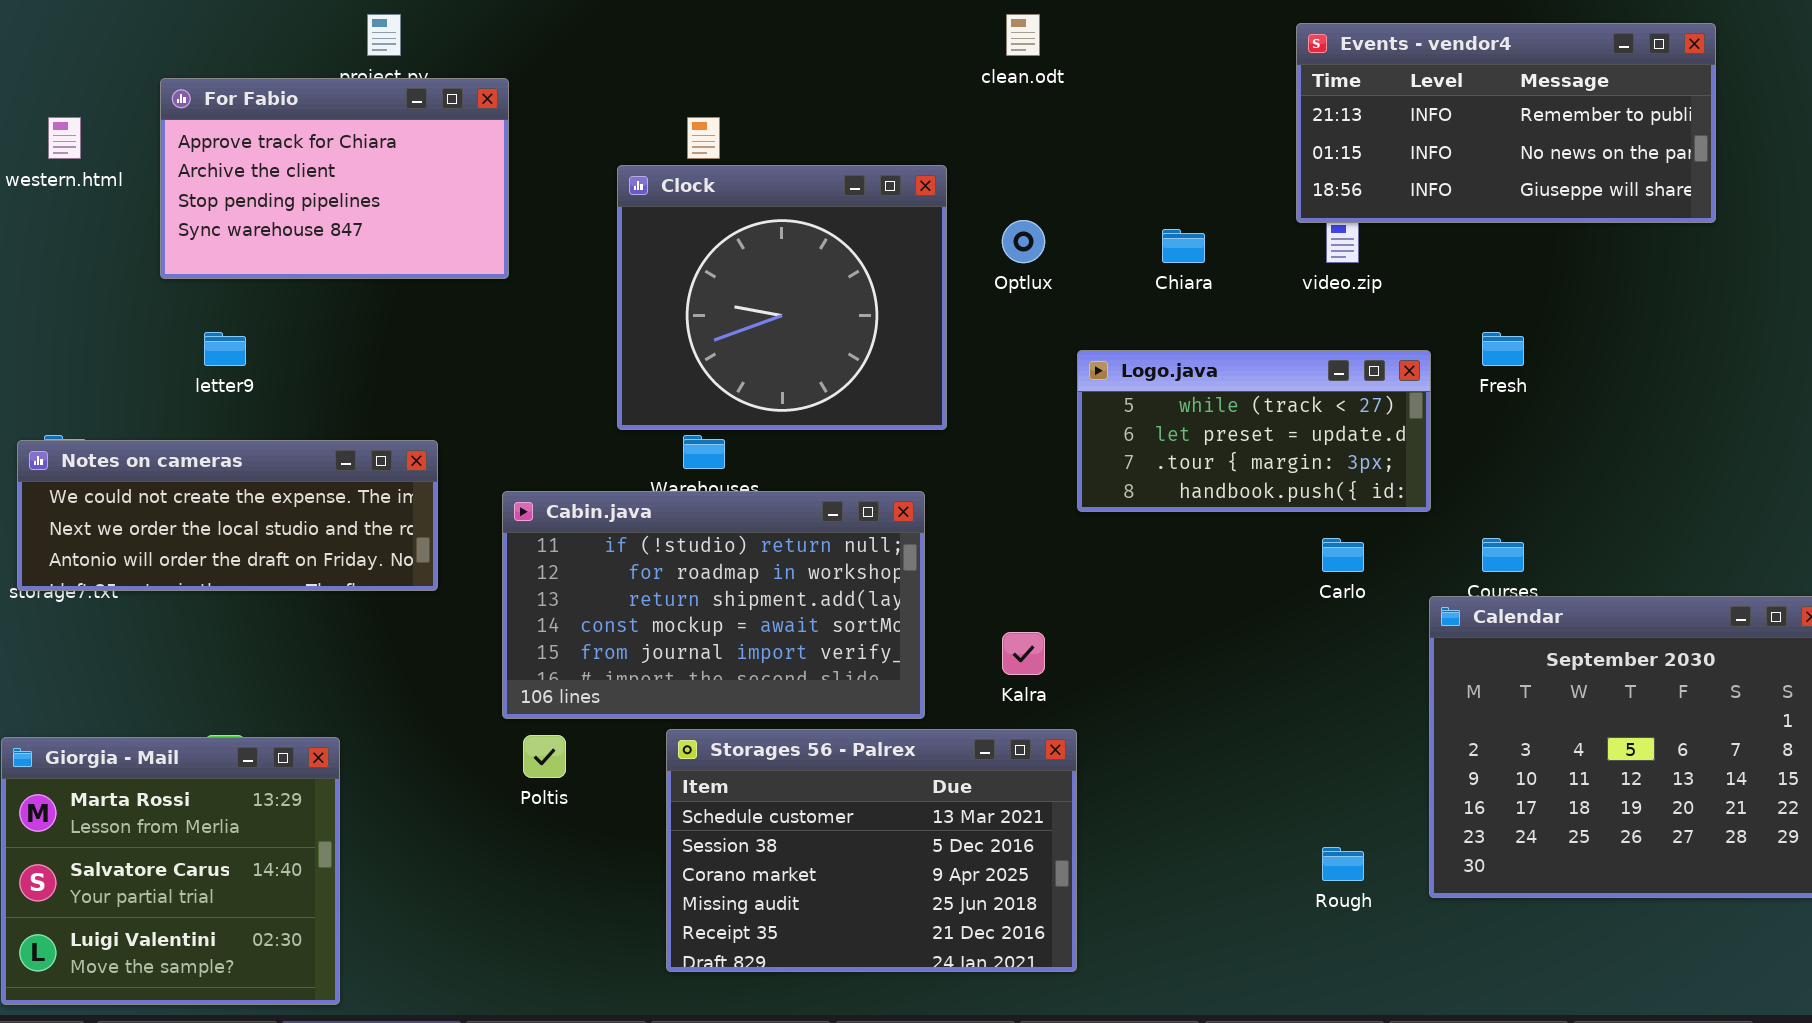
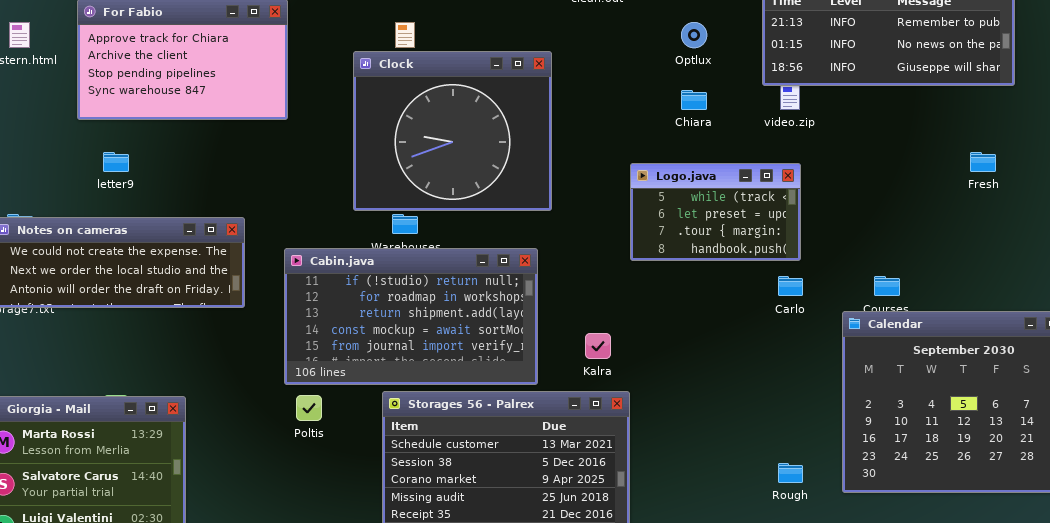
Optlux: [1002,220,1045,263] -> [681,22,707,48], moved
Fresh: [1482,332,1524,366] -> [970,152,996,172], moved
Logo.java: [1077,350,1431,512] -> [630,163,801,261], resized

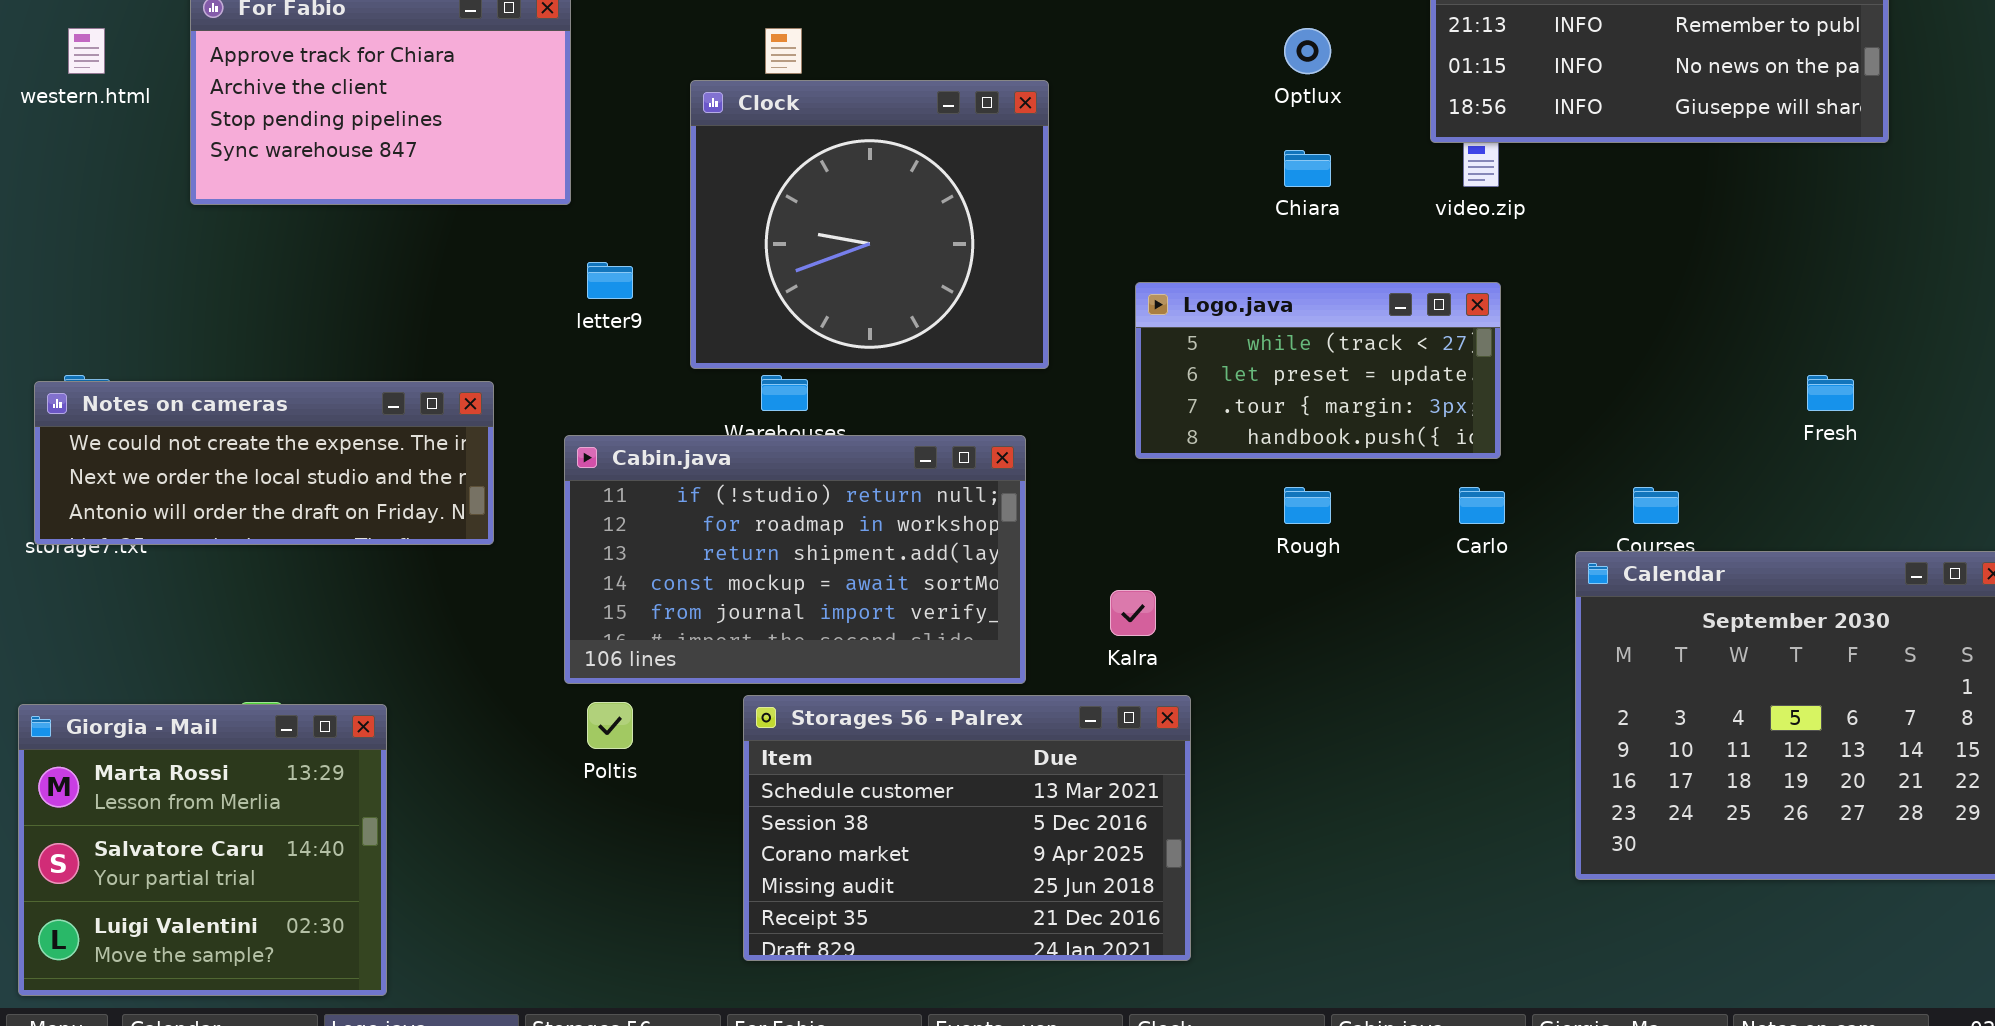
letter9: [103,152,129,172] -> [587,262,633,299], moved
Fresh: [970,152,996,172] -> [1807,375,1854,411], moved
Logo.java: [630,163,801,261] -> [1135,282,1501,459], resized
Rough: [778,463,803,483] -> [1284,487,1331,524], moved

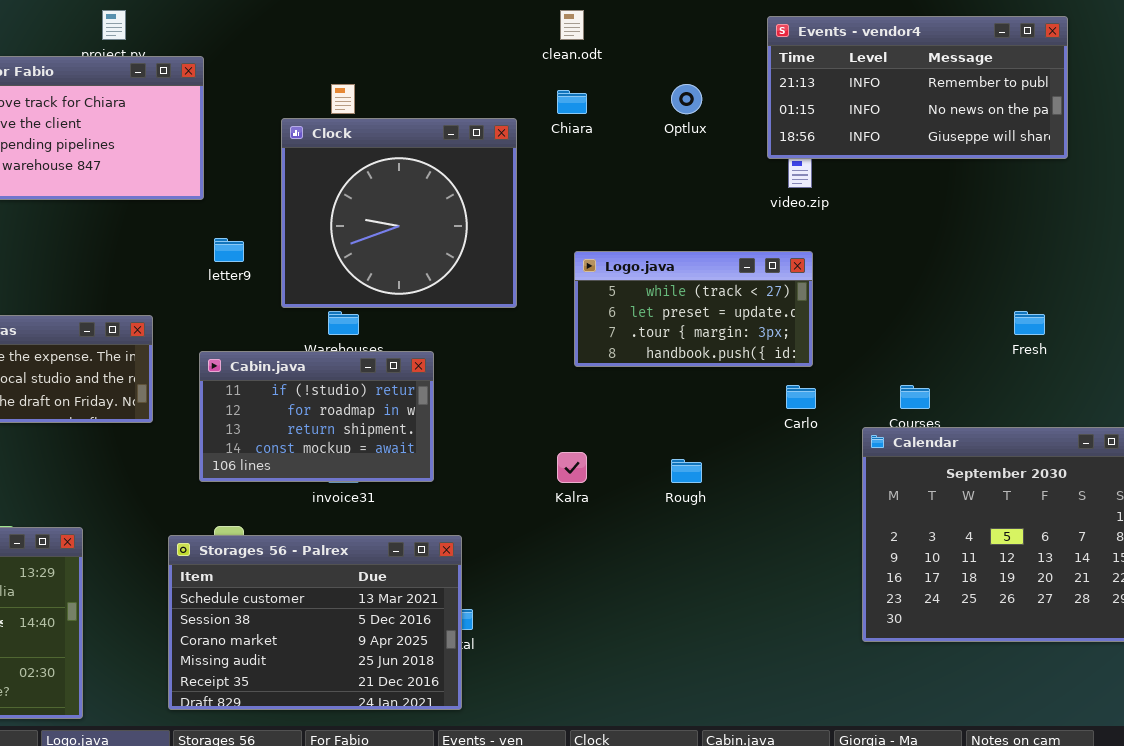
Chiara: [1284,150,1331,187] -> [557,90,587,114], moved
Cabin.java: [564,435,1026,684] -> [199,351,434,482], resized
Rough: [1284,487,1331,524] -> [671,459,702,483], moved
Storages 56 - Palrex: [743,695,1191,961] -> [168,535,462,710], moved

